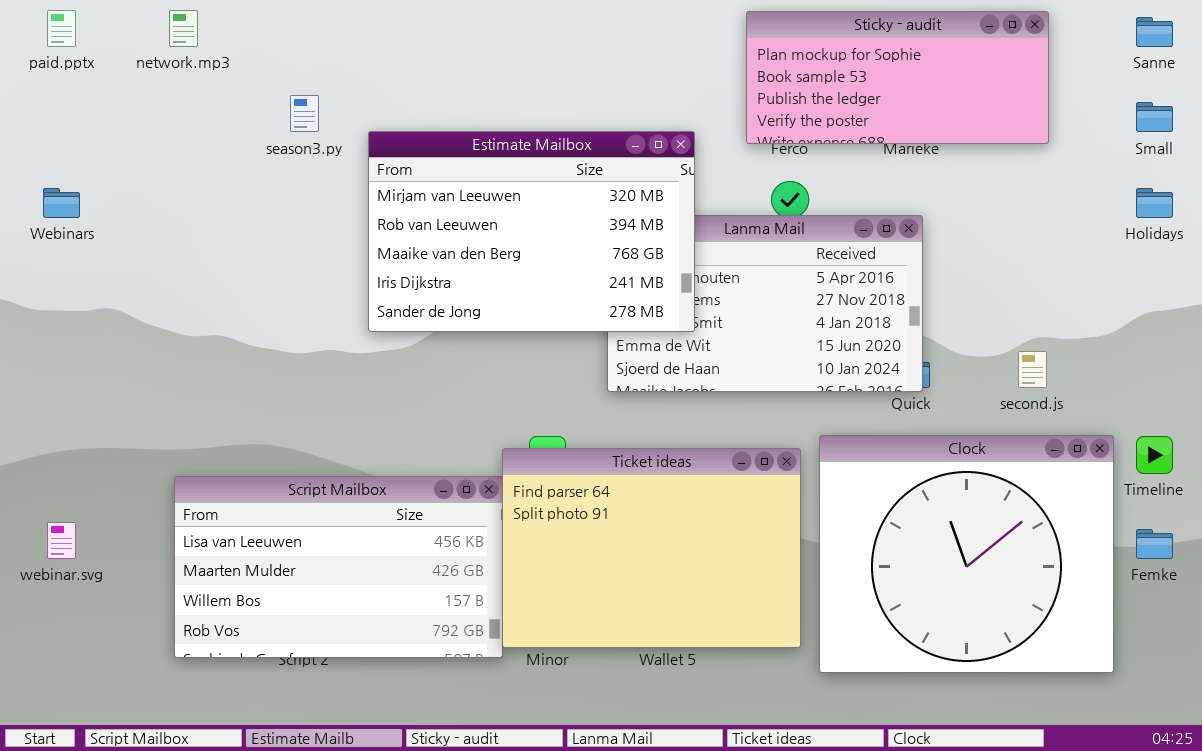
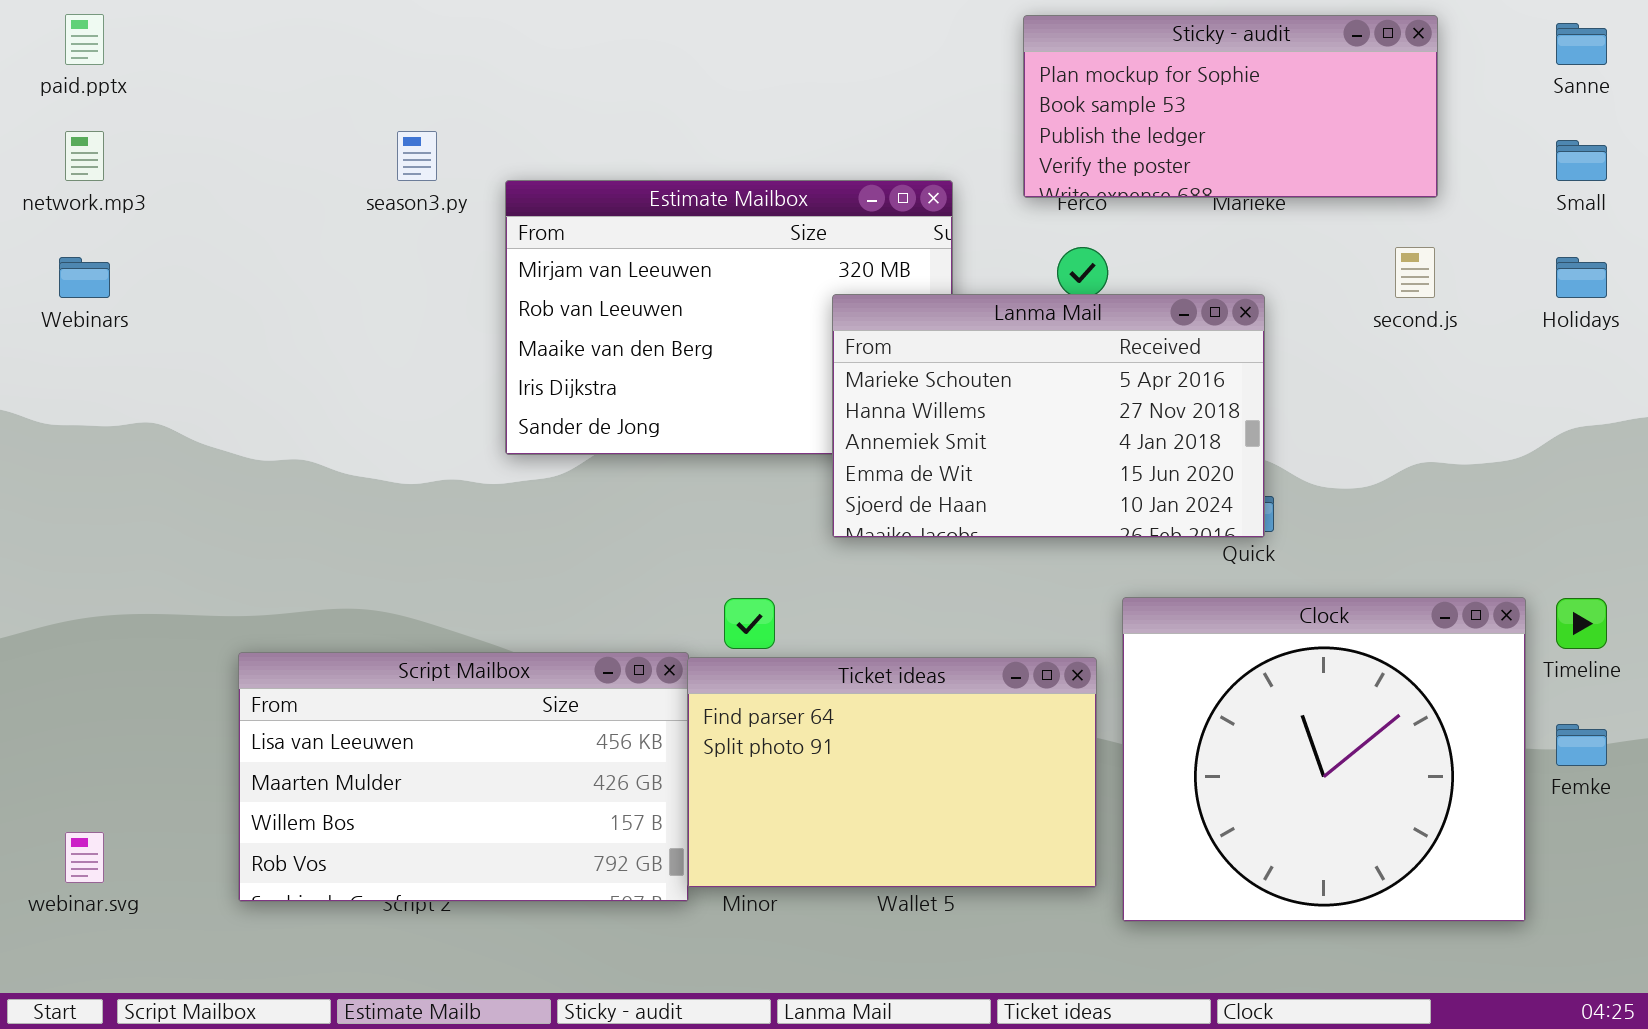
network.mp3: [169,10,198,47] -> [65,131,104,181], moved
Lanma Mail: [607,215,923,392] -> [832,294,1265,538], raised
second.js: [1018,351,1047,388] -> [1395,247,1435,298], moved
Ticket ideas: [502,448,801,648] -> [687,657,1097,888], resized
webinar.svg: [47,522,76,559] -> [65,832,104,883], moved

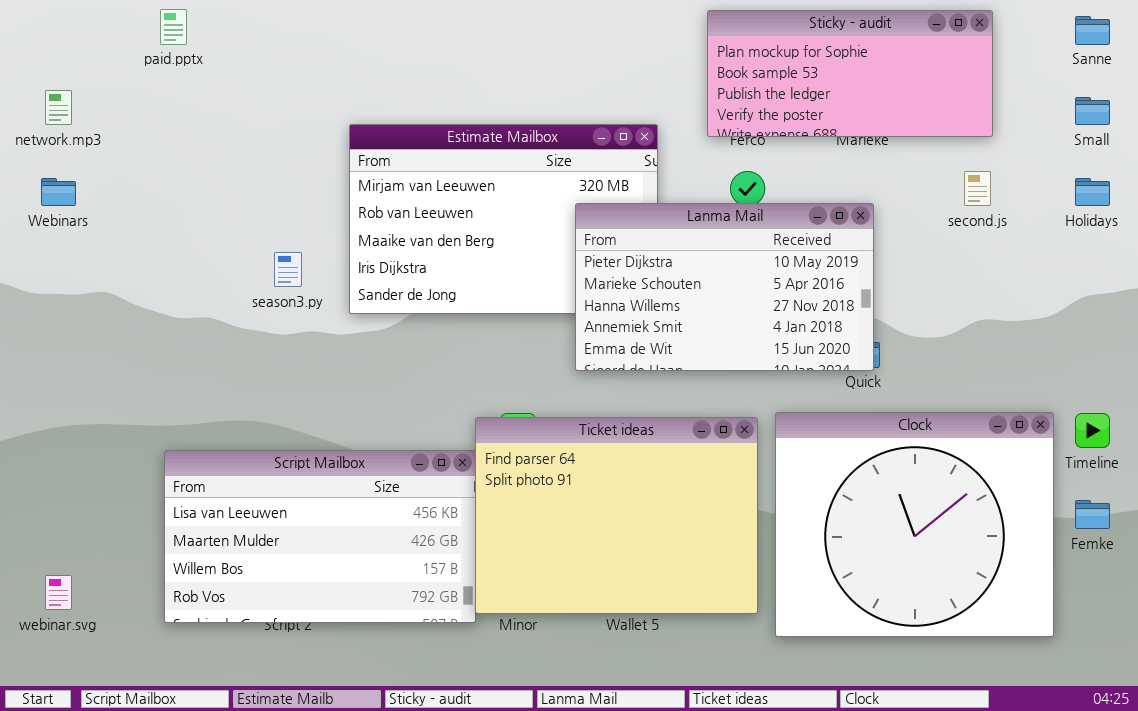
paid.pptx: [65,14,104,65] -> [160,9,187,45], moved
season3.py: [397,131,437,181] -> [274,252,302,287], moved
Lanma Mail: [832,294,1265,538] -> [575,203,874,371], scrolled up 1 row
Ticket ideas: [687,657,1097,888] -> [475,417,758,614], resized

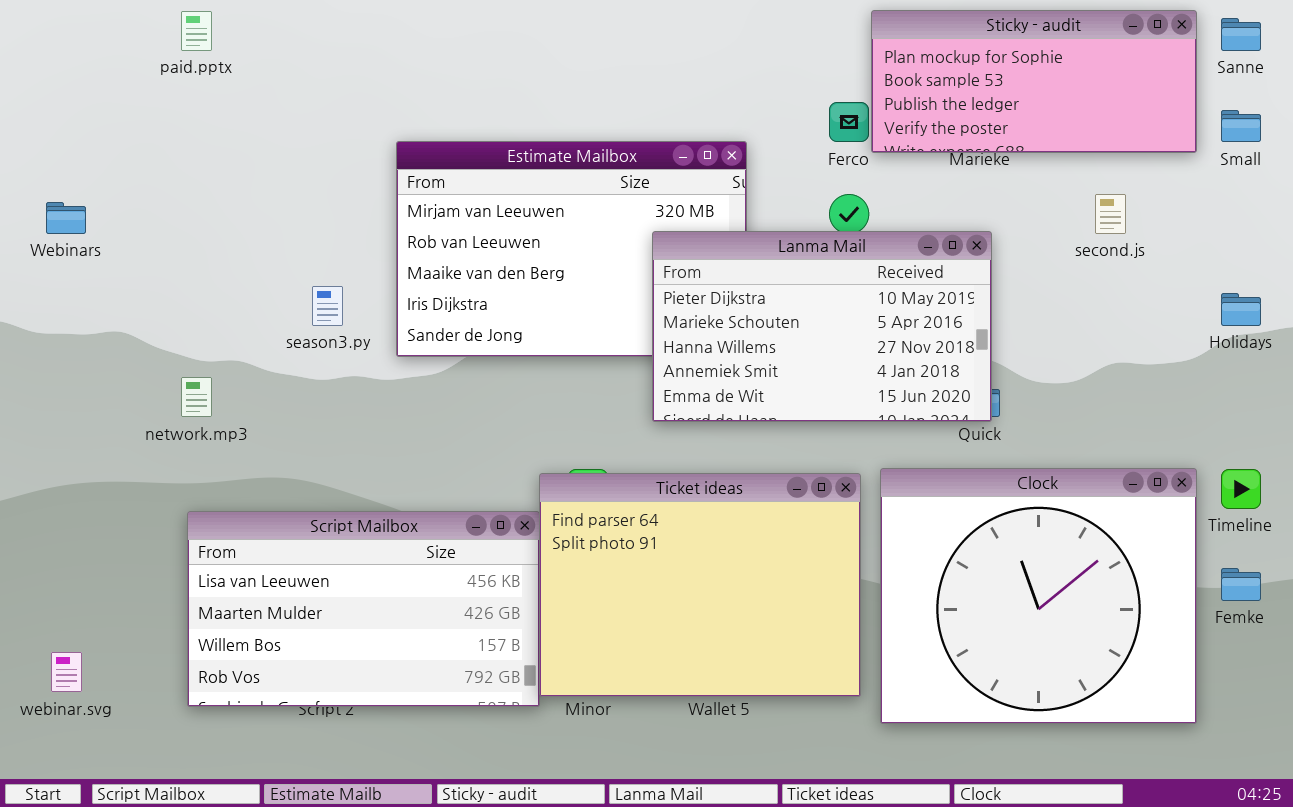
Sticky - audit: [707,10,993,137] -> [871,10,1197,153], moved
network.mp3: [45,90,72,125] -> [181,377,212,417], moved
Holidays: [1075,178,1110,206] -> [1221,293,1261,326], moved

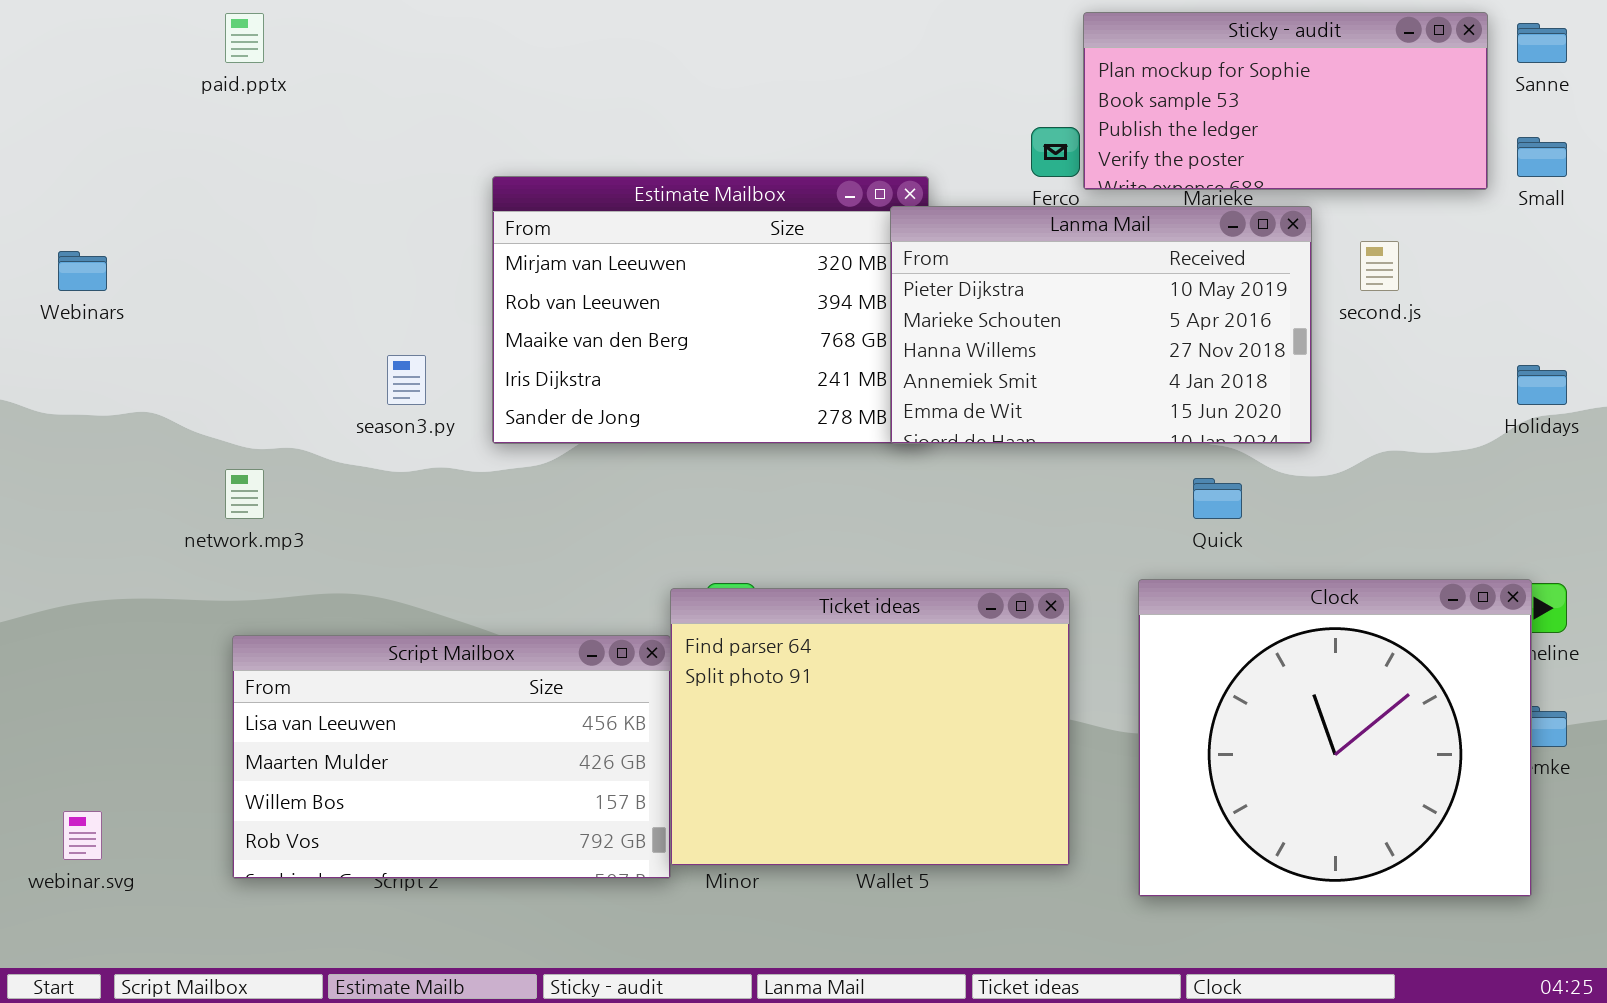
Lanma Mail: [652,231,992,422] -> [890,206,1312,444], moved
Clock: [880,468,1197,724] -> [1138,579,1532,897], moved

